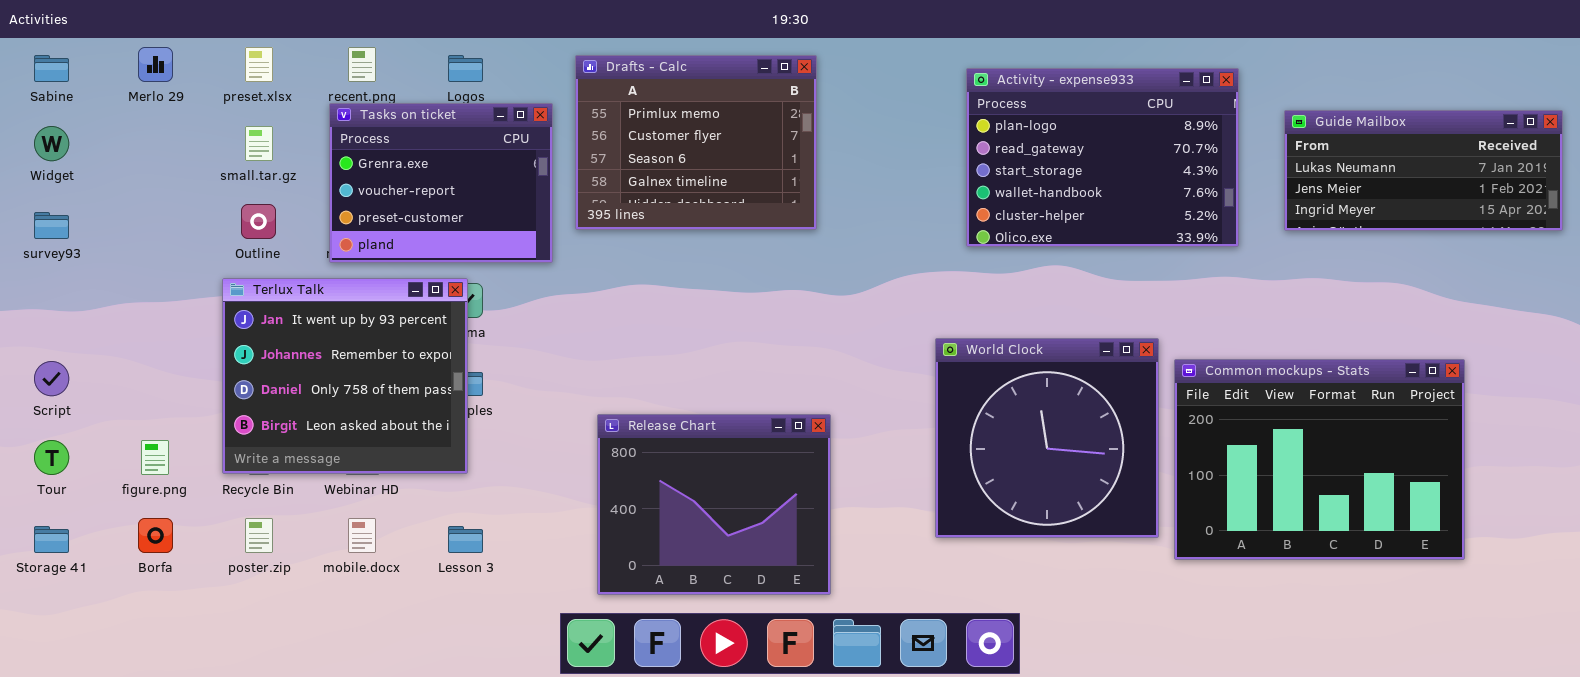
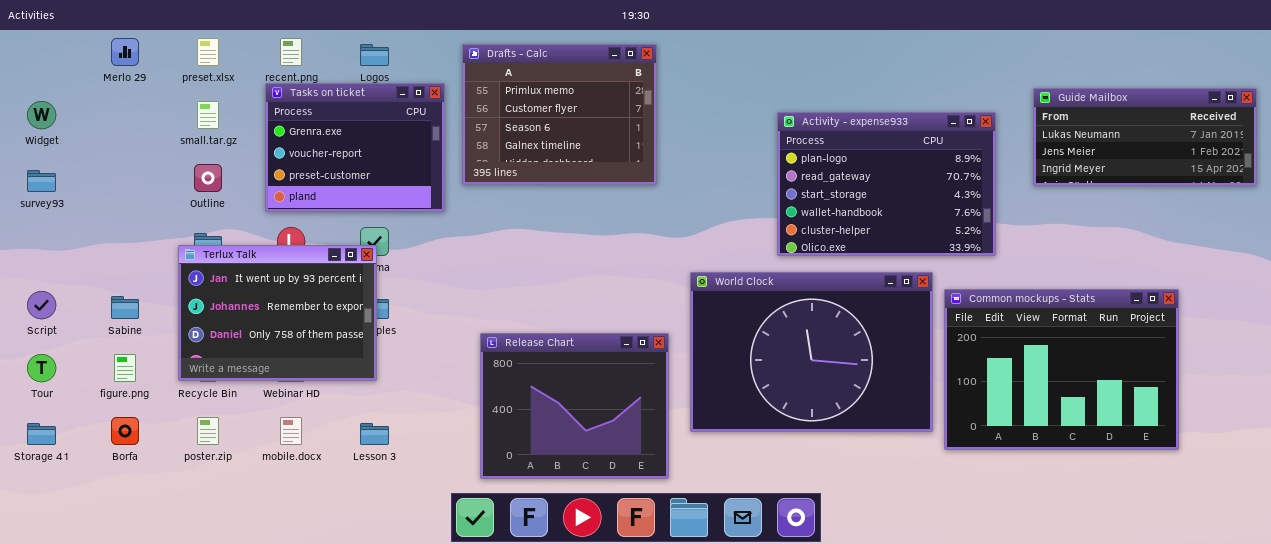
Sabine: [34,55,69,82] -> [111,296,139,319], moved
Activity - expense933: [966,68,1239,247] -> [777,112,996,256], moved
Terlux Talk: [222,278,468,474] -> [178,245,377,381], resized
World Clock: [935,338,1159,538] -> [690,272,933,432], resized

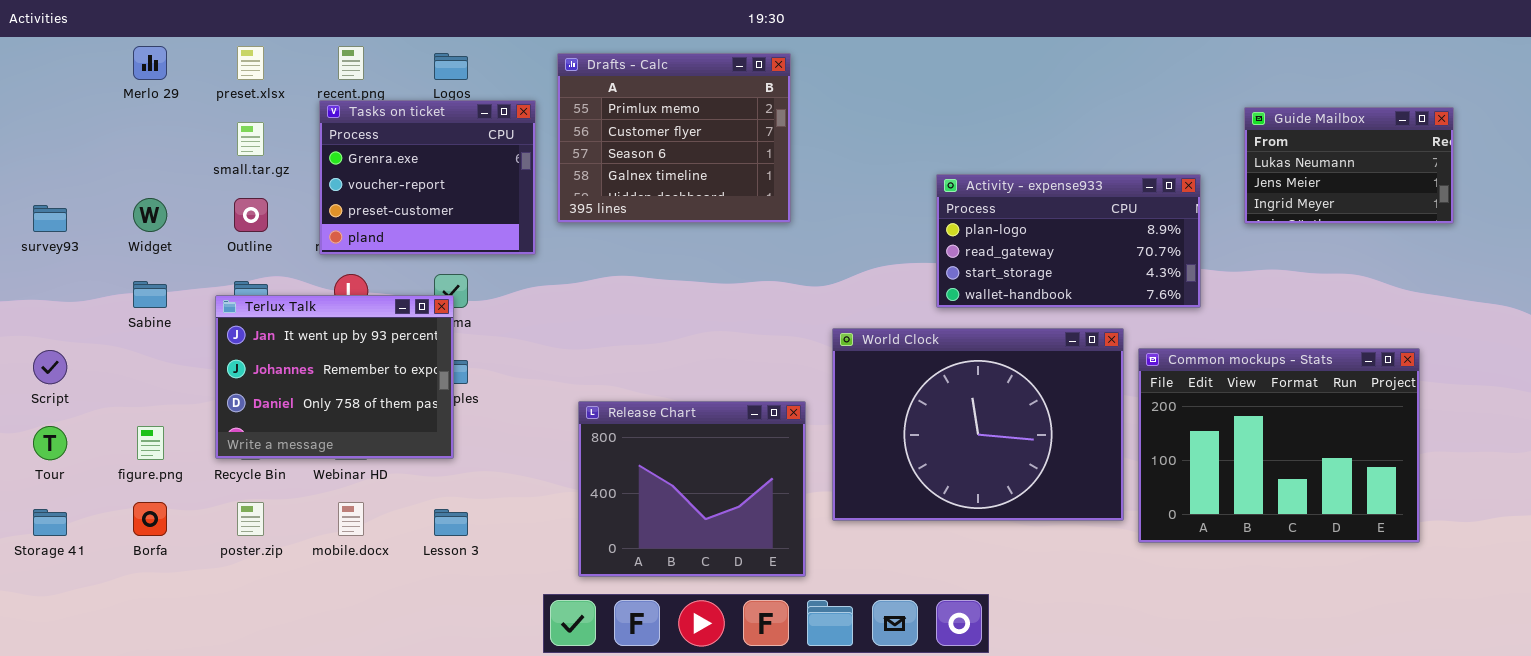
Guide Mailbox: [1033,88,1257,186] -> [1244,107,1454,224], resized
Widget: [27,101,56,129] -> [133,198,167,232], moved
Activity - expense933: [777,112,996,256] -> [936,174,1201,308], resized
Sabine: [111,296,139,319] -> [133,281,167,308], moved

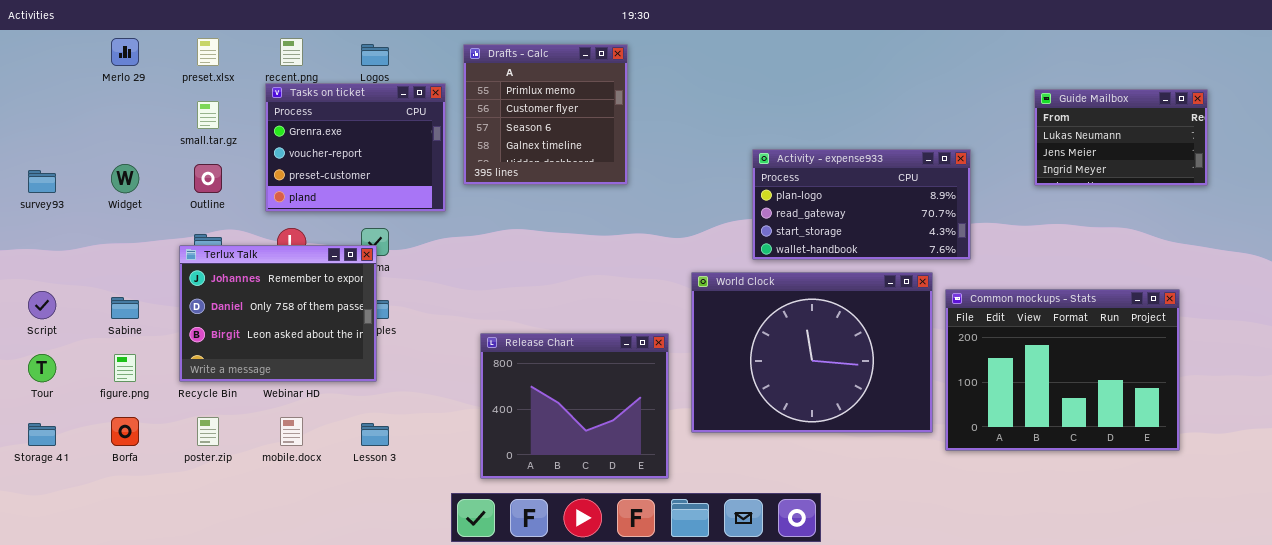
Drafts - Calc: [557,53,791,223] -> [463,44,628,185], resized
Activity - expense933: [936,174,1201,308] -> [752,149,971,260], moved
Sabine: [133,281,167,308] -> [111,297,139,319], moved
Terlux Talk: [215,295,454,459] -> [179,245,377,382], scrolled down 1 row

